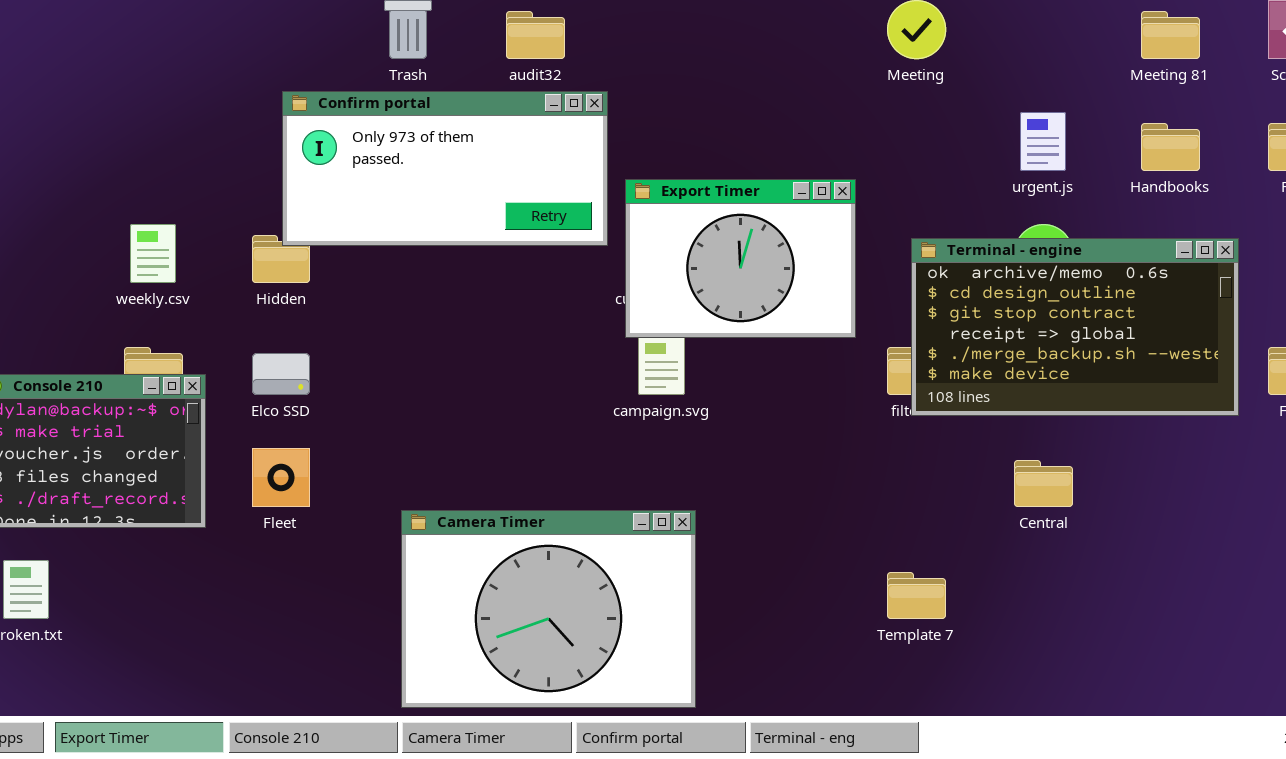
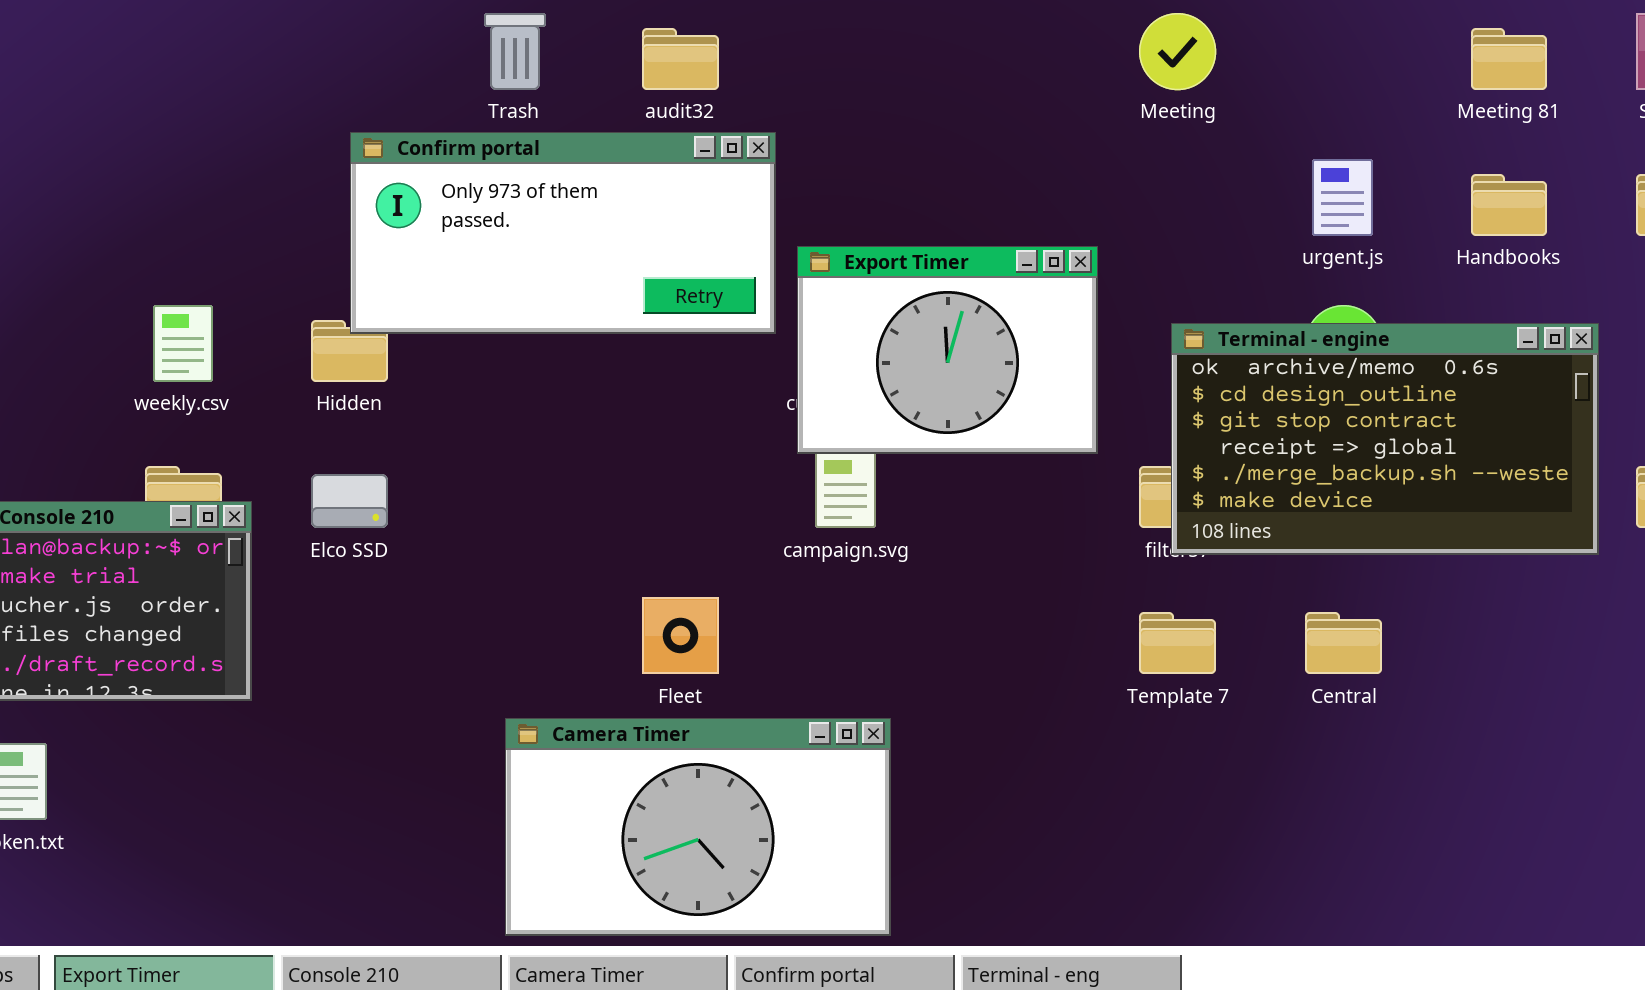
Fleet: [252,448,310,507] -> [642,597,719,674], moved
Camera Timer: [401,510,696,708] -> [505,718,891,936], resized
Template 7: [887,572,946,619] -> [1139,612,1216,674], moved

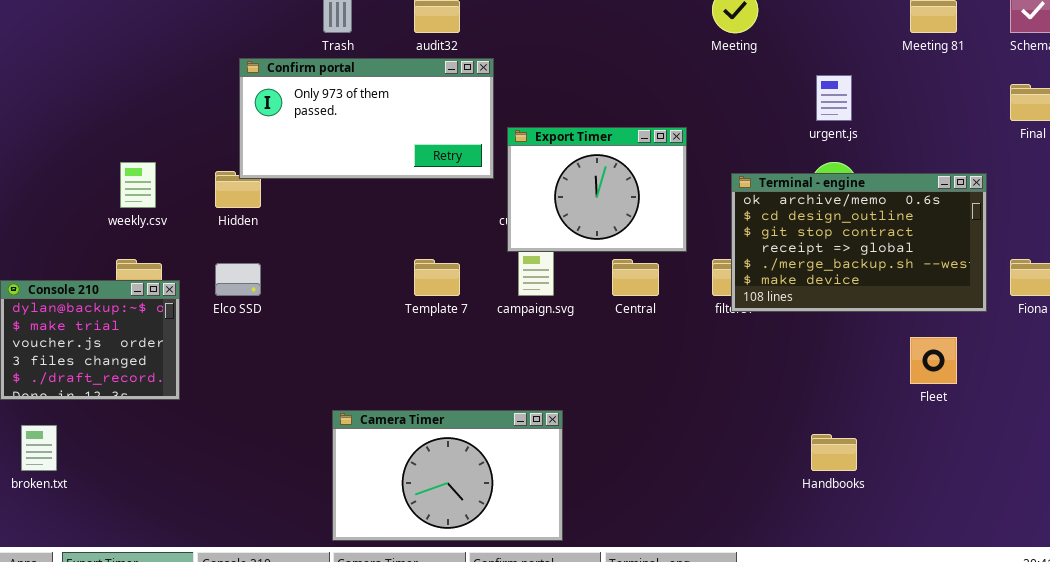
Handbooks: [1471,174,1547,236] -> [811,434,857,471], moved
Fleet: [642,597,719,674] -> [910,337,957,384], moved
Template 7: [1139,612,1216,674] -> [414,259,460,296], moved
Central: [1305,612,1382,674] -> [612,259,659,296], moved

